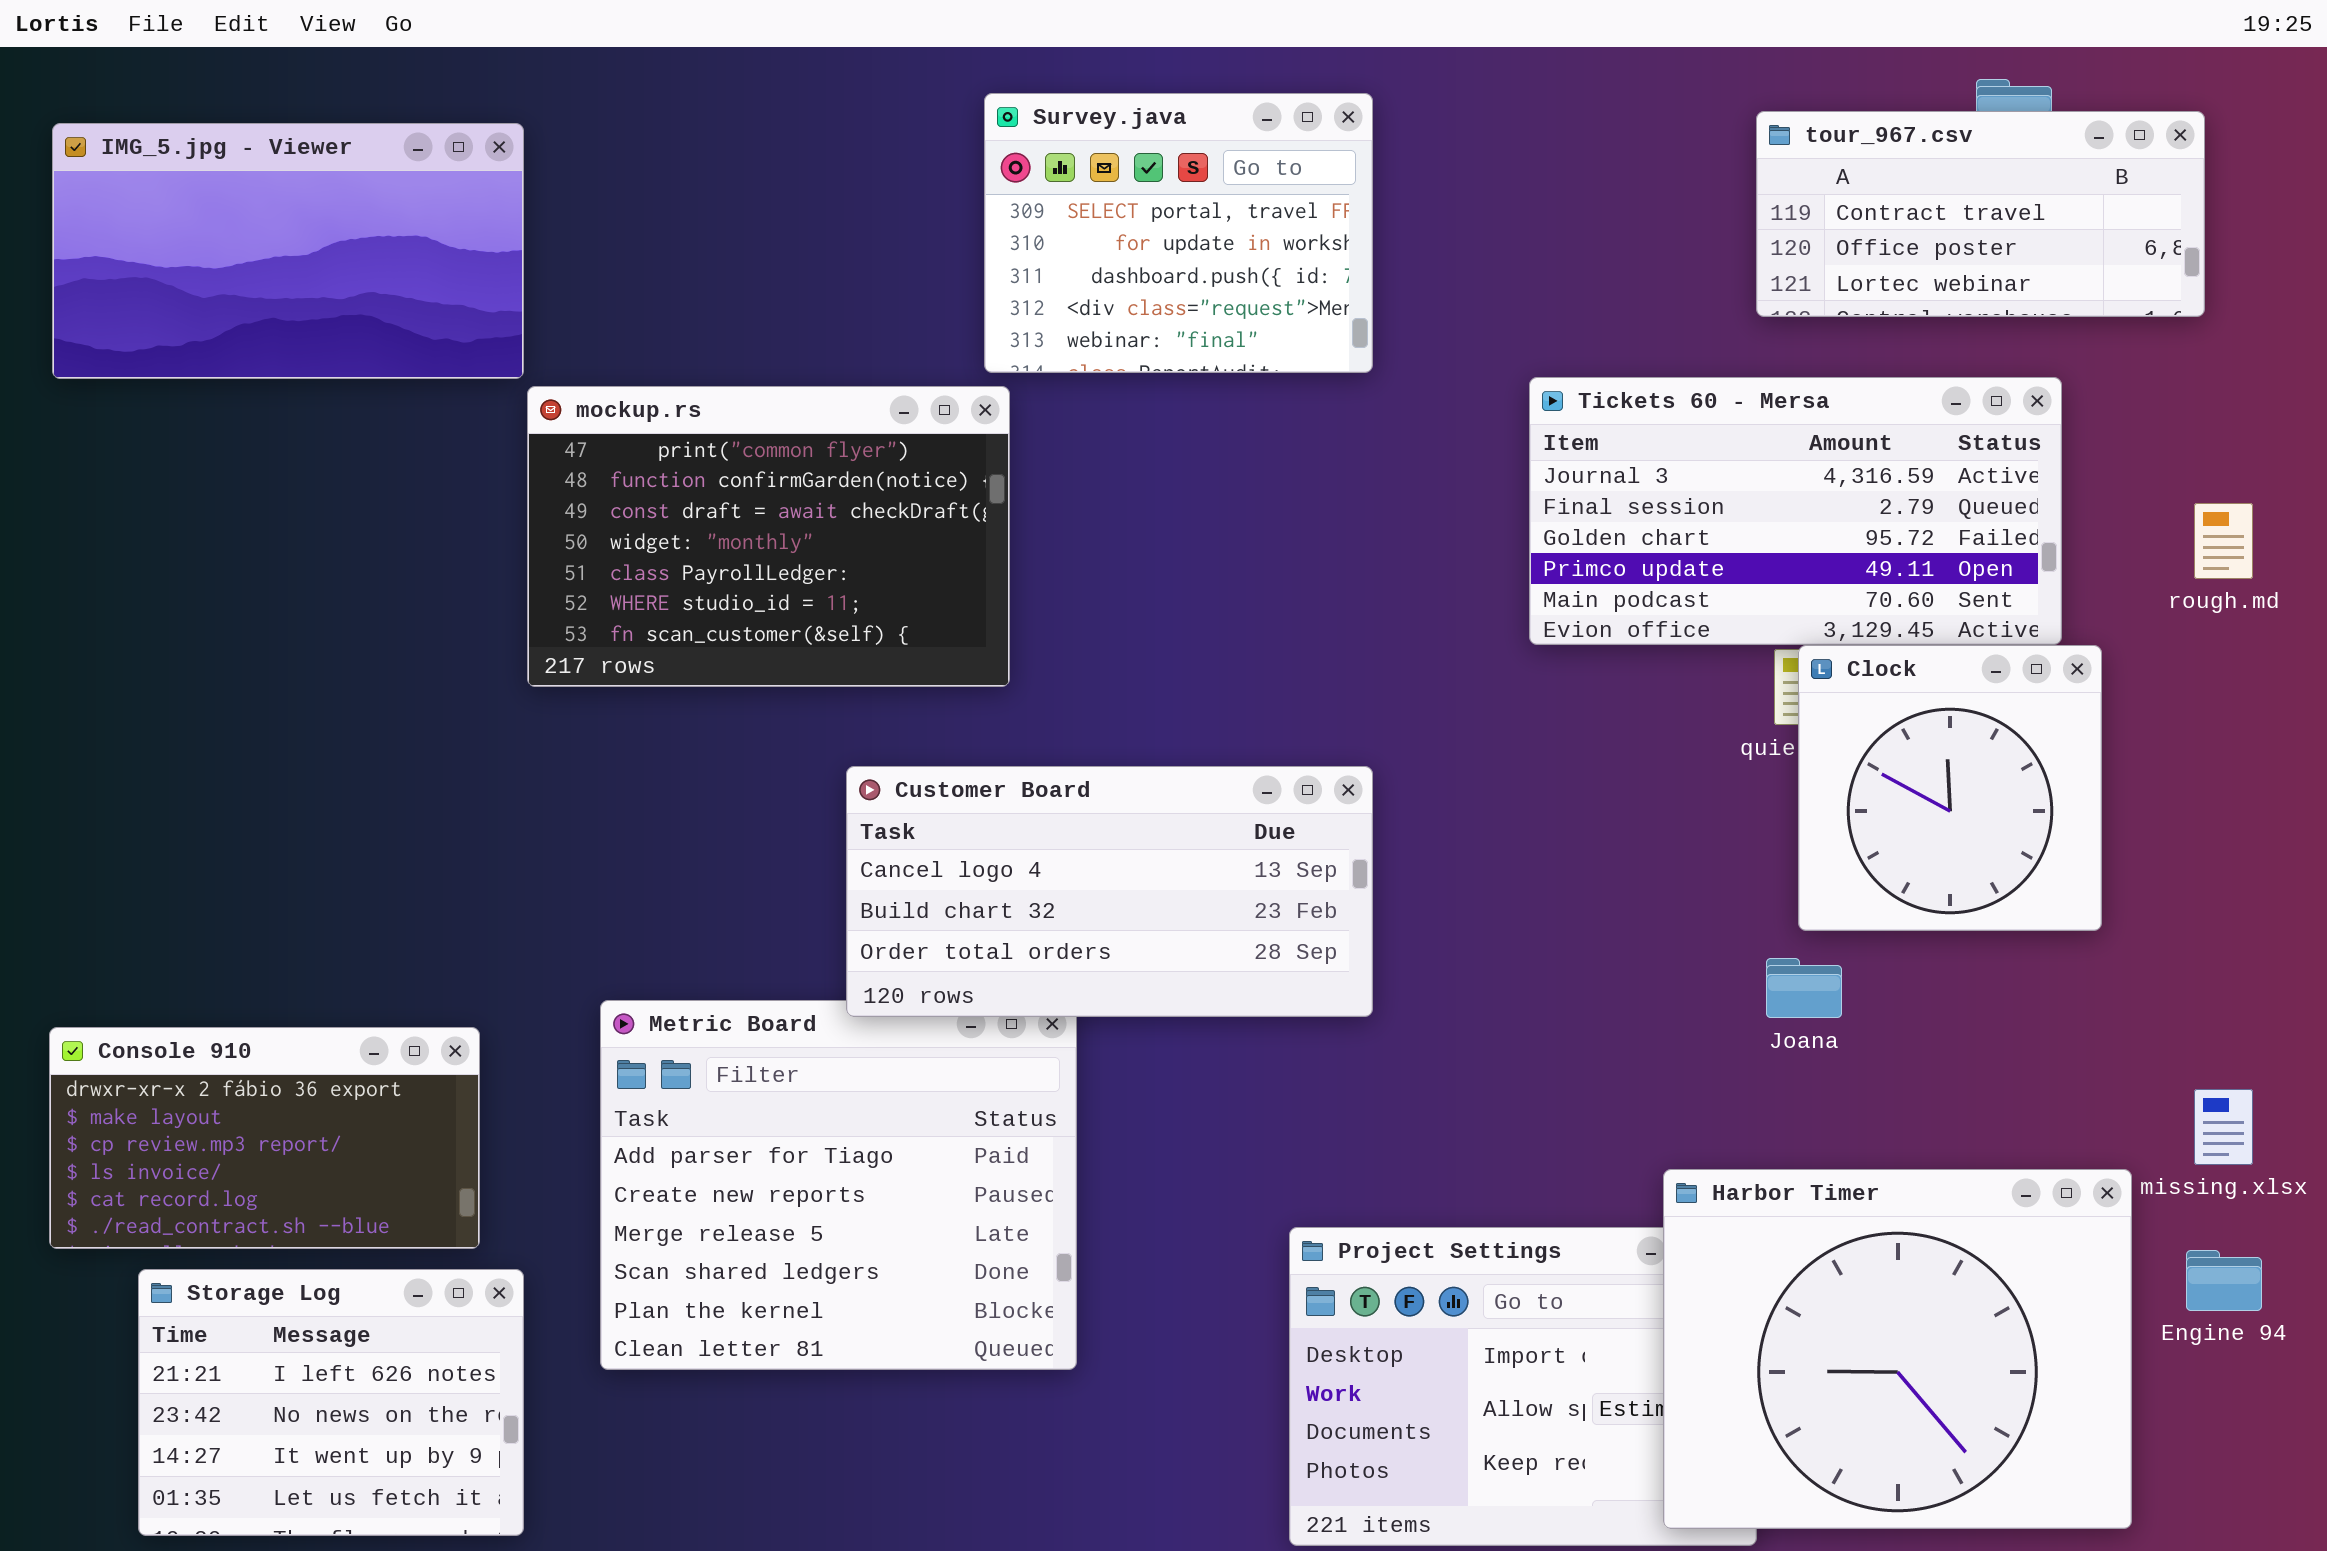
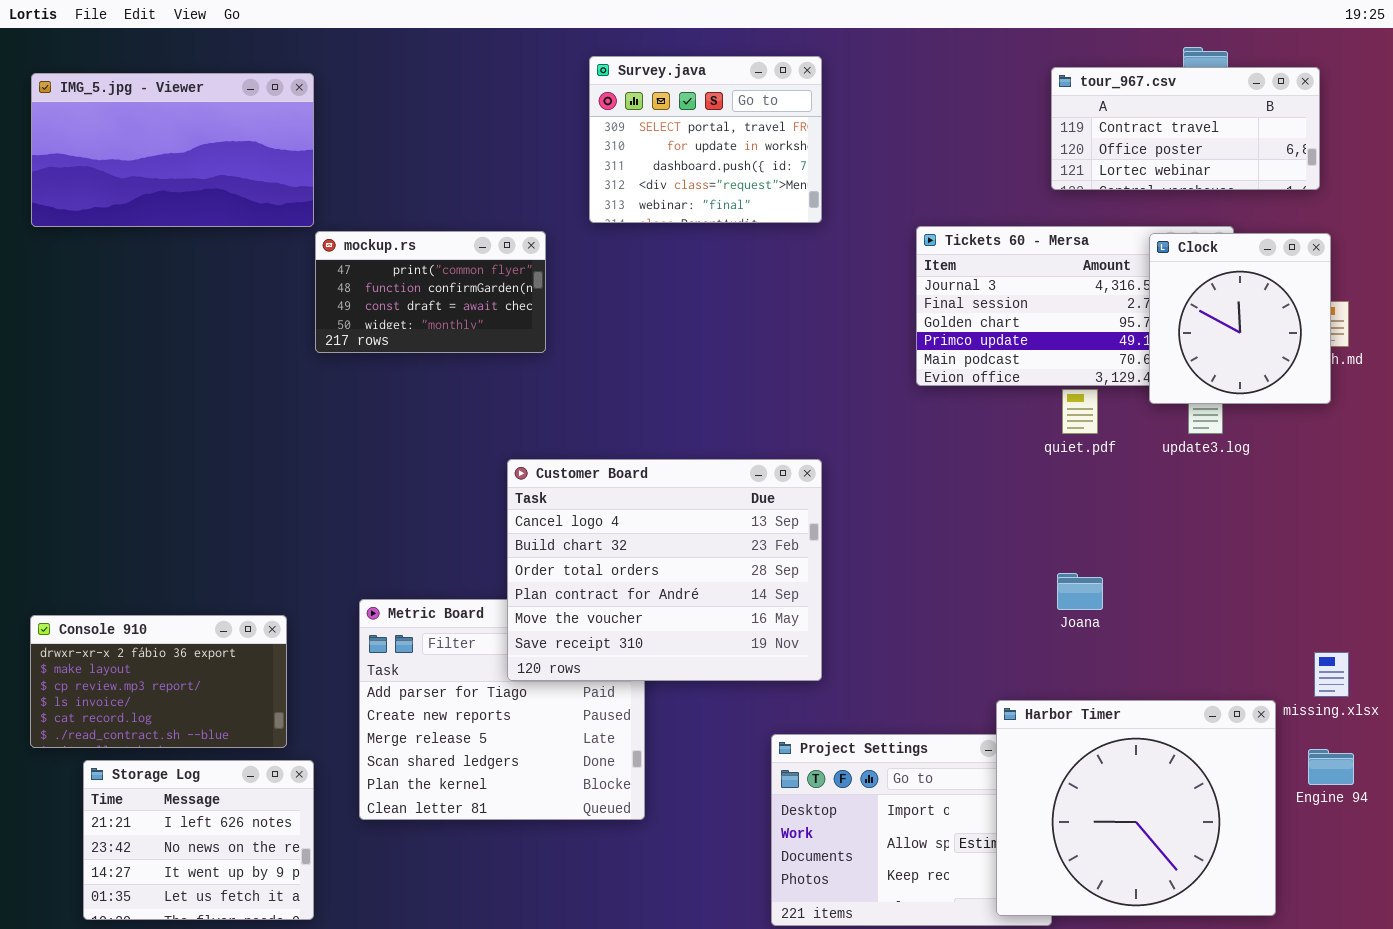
mockup.rs: [527,386,1010,687] -> [315,231,546,353], resized
Clock: [1798,645,2102,931] -> [1149,233,1331,404], moved
Customer Board: [846,766,1373,1017] -> [507,459,822,681], resized

